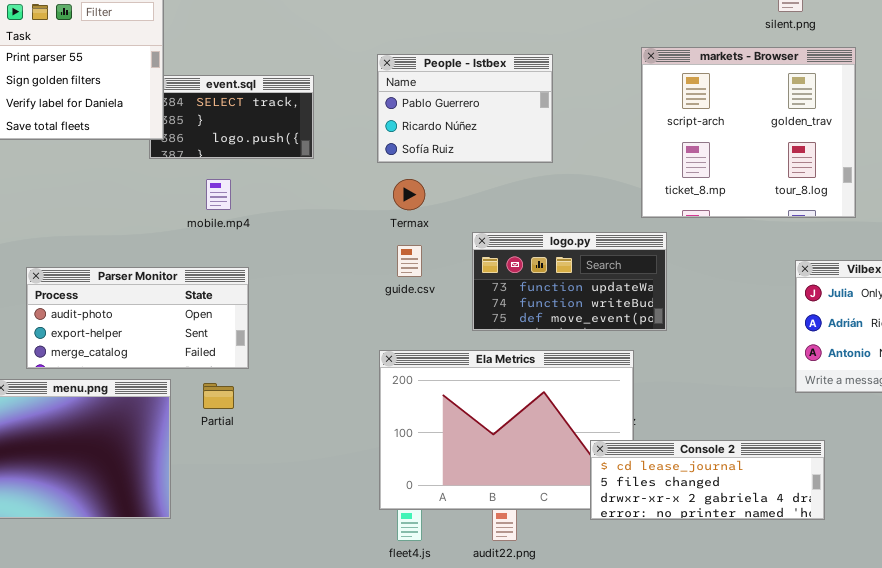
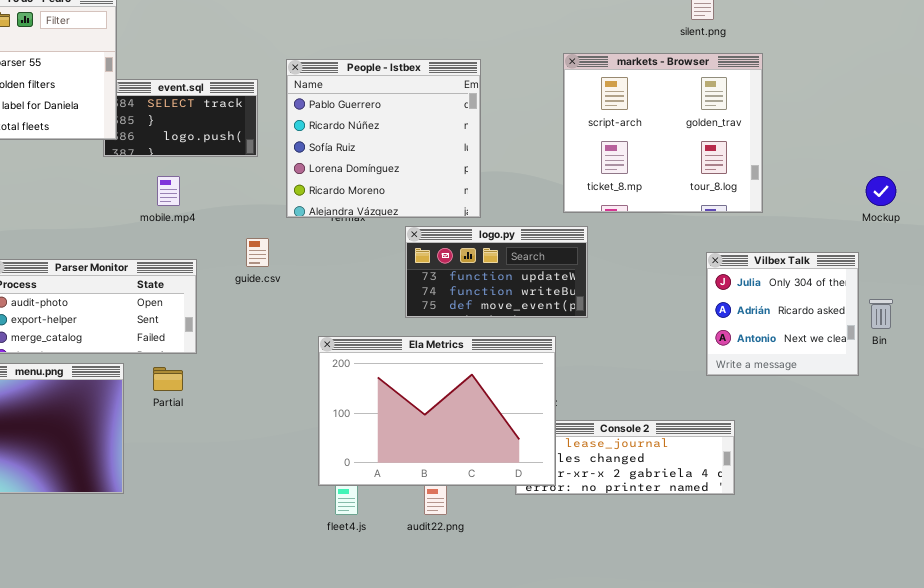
People - Istbex: [377,54,553,163] -> [286,59,481,218], resized
guide.csv: [397,245,422,277] -> [246,238,269,267], moved
Ela Metrics: [379,350,634,510] -> [318,336,556,486], raised

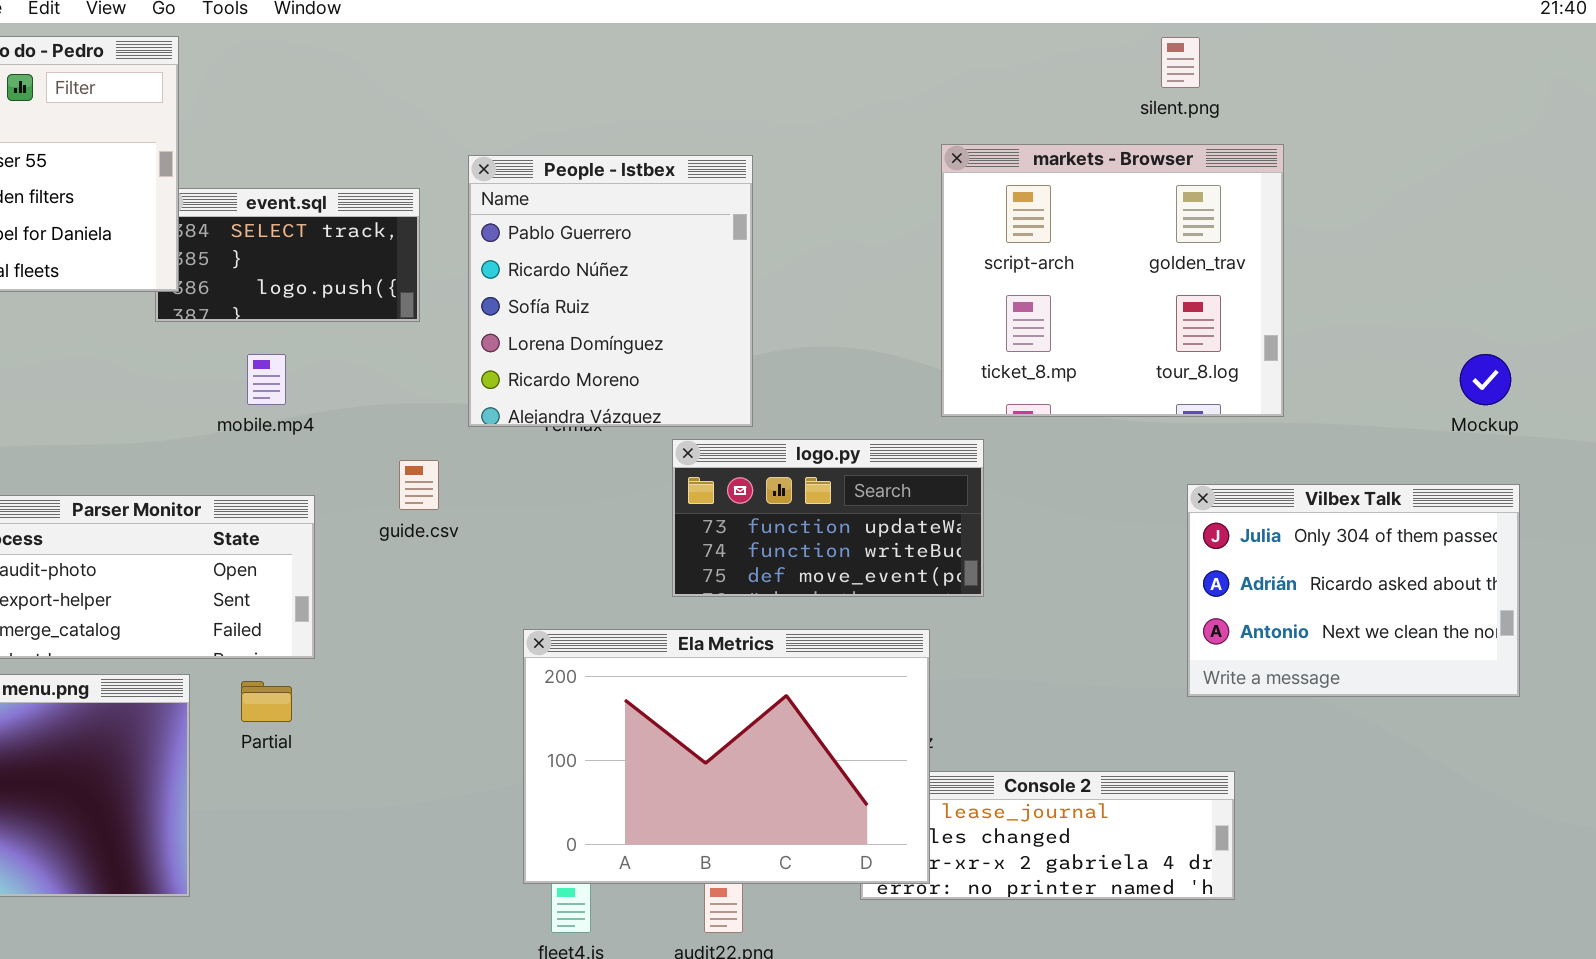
People - Istbex: [286,59,481,218] -> [468,155,753,427], resized
Vilbex Talk: [706,252,859,376] -> [1187,484,1520,697], resized

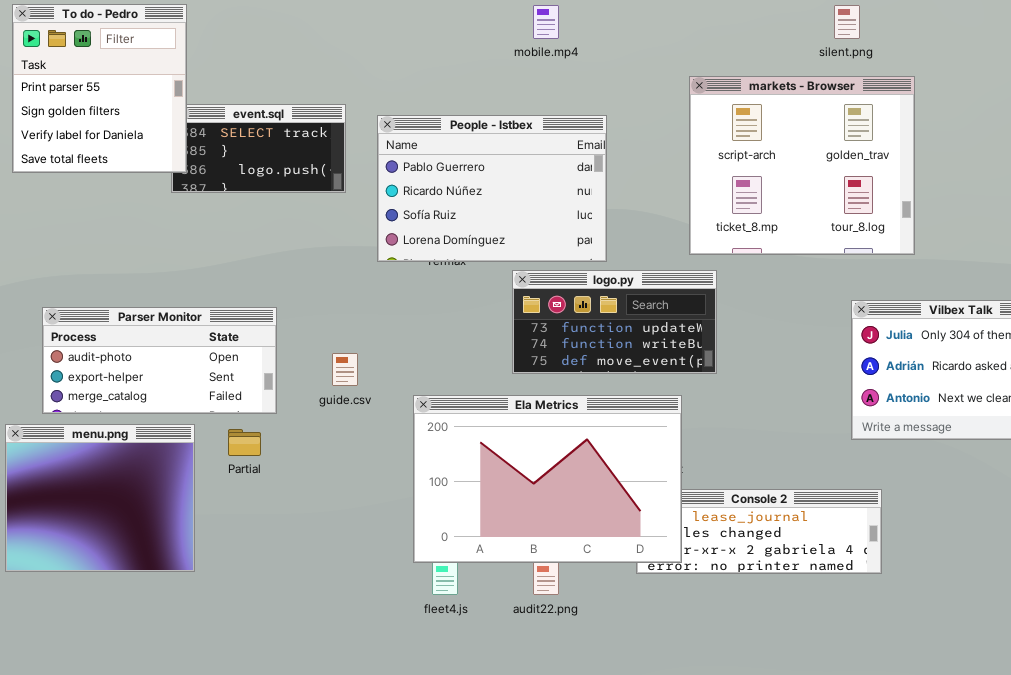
People - Istbex: [468,155,753,427] -> [377,115,607,262], resized
mobile.mp4: [247,354,286,405] -> [533,5,559,39], moved
guide.csv: [399,460,439,510] -> [332,353,358,386], moved

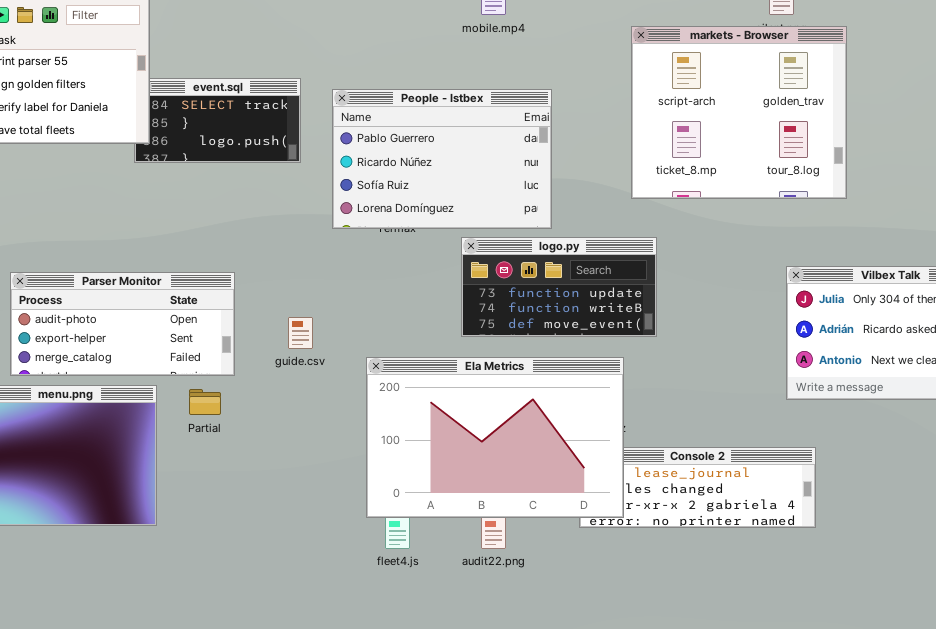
markets - Browser: [689,76,915,255] -> [631,26,847,199], moved

